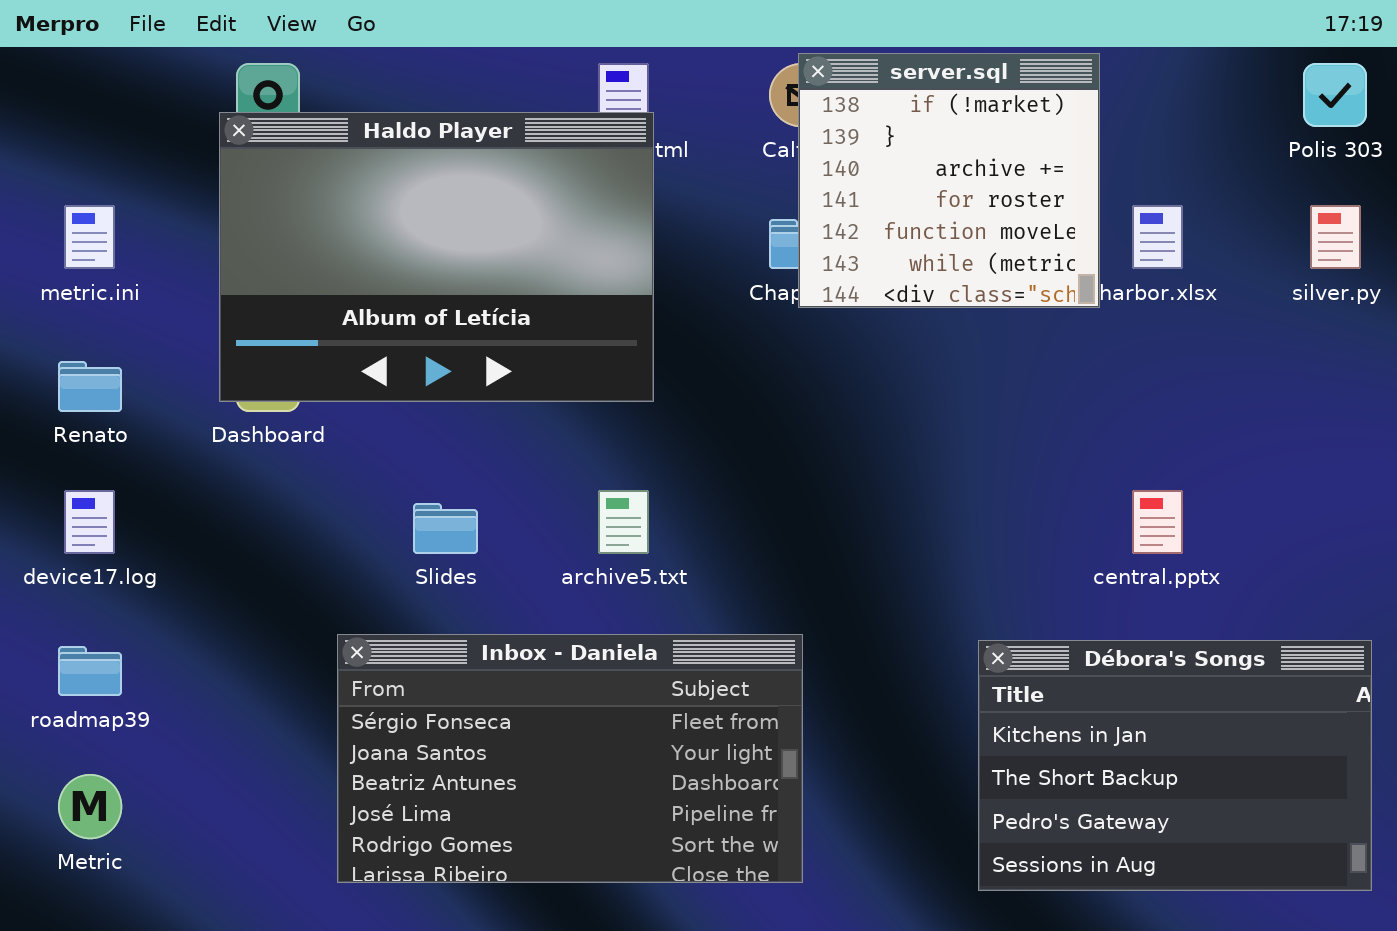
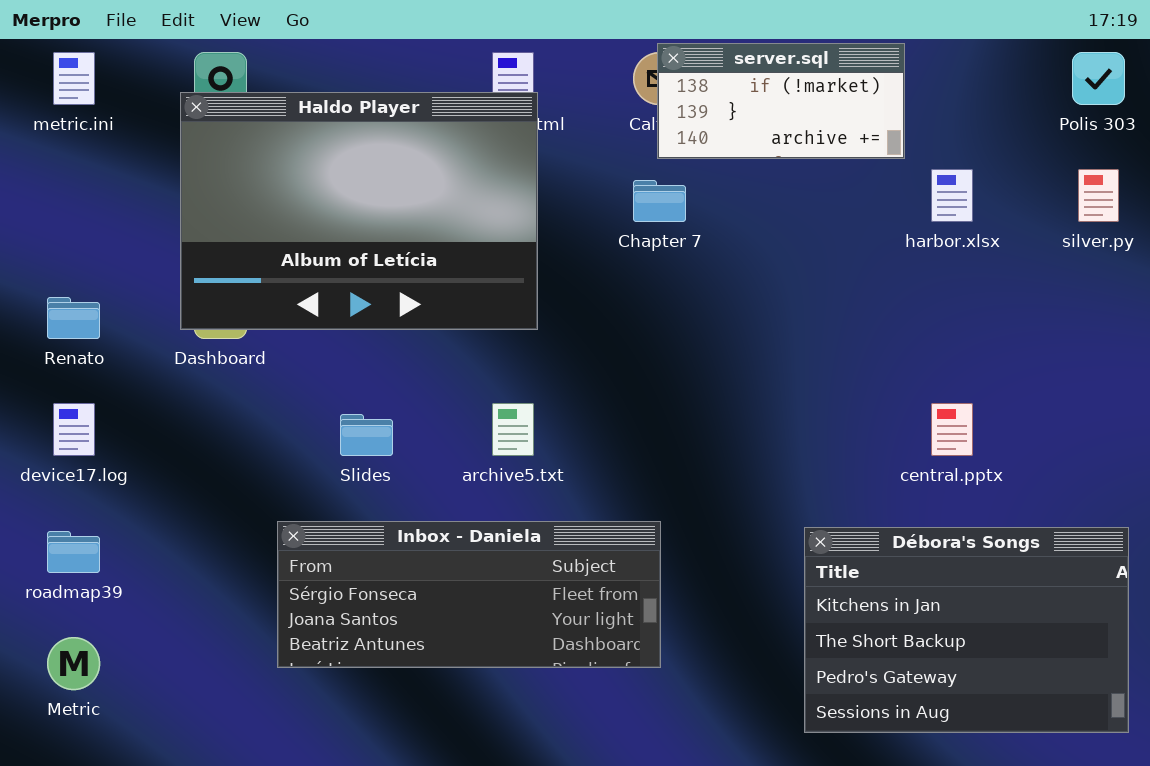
server.sql: [798,53,1100,308] -> [657,43,905,159], resized
metric.ini: [64,205,115,269] -> [53,52,95,105], moved
Inbox - Daniela: [337,634,803,883] -> [277,521,661,668], resized

